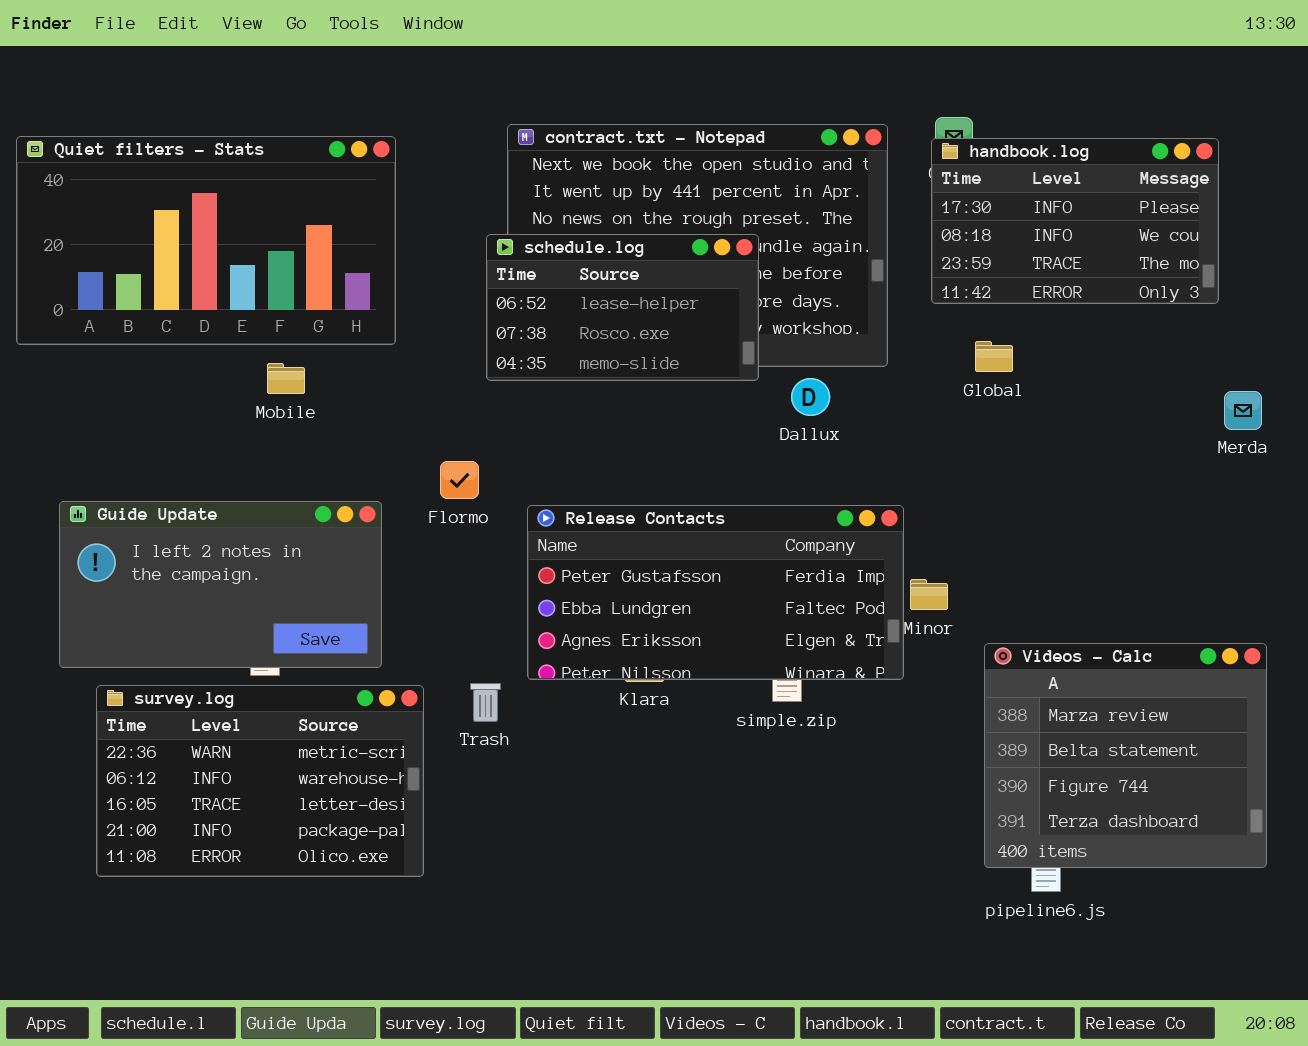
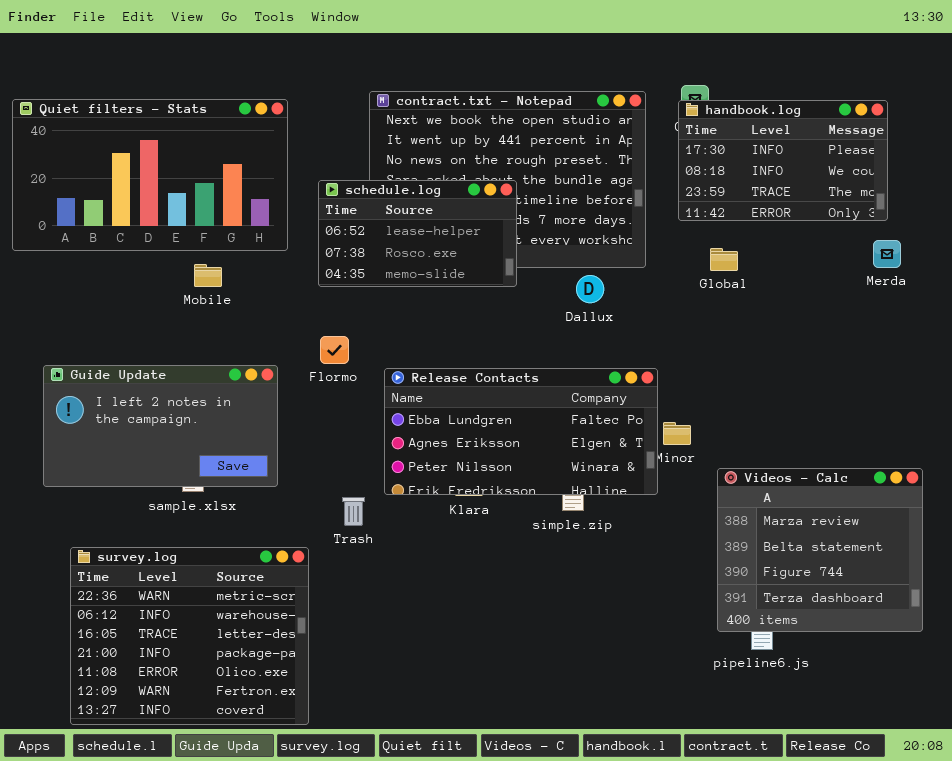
schedule.log: [486,234,759,381] -> [318,180,517,287], moved
Merda: [1224,391,1262,430] -> [873,240,901,268], moved
Release Contacts: [527,505,904,680] -> [384,368,658,495], scrolled down 1 row
survey.log: [96,685,424,877] -> [70,547,309,725], moved, resized

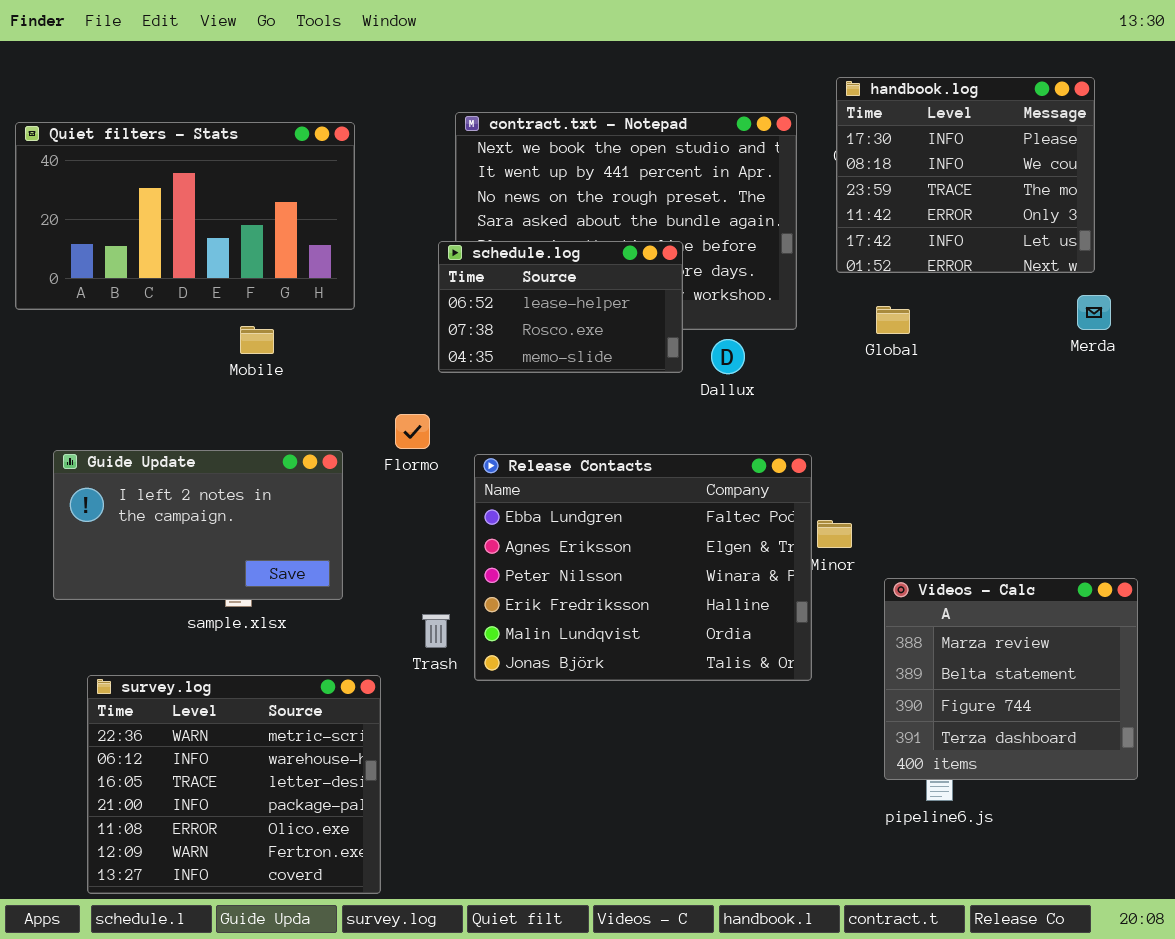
handbook.log: [678,100,888,221] -> [836,77,1095,273], resized
schedule.log: [318,180,517,287] -> [438,241,683,373], moved
Release Contacts: [384,368,658,495] -> [474,454,812,681], resized

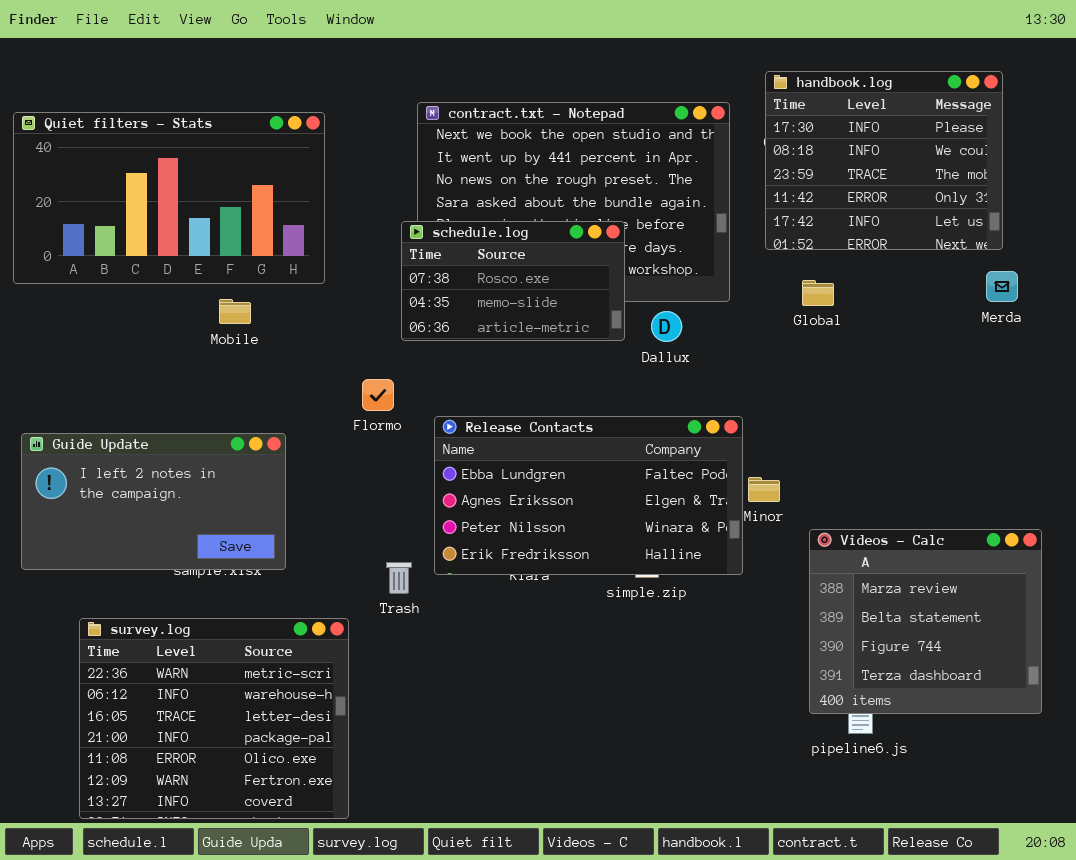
schedule.log: [438,241,683,373] -> [401,221,625,341], scrolled down 1 row
Guide Update: [53,450,343,600] -> [21,433,286,570], moved
Release Contacts: [474,454,812,681] -> [434,416,743,575], resized

